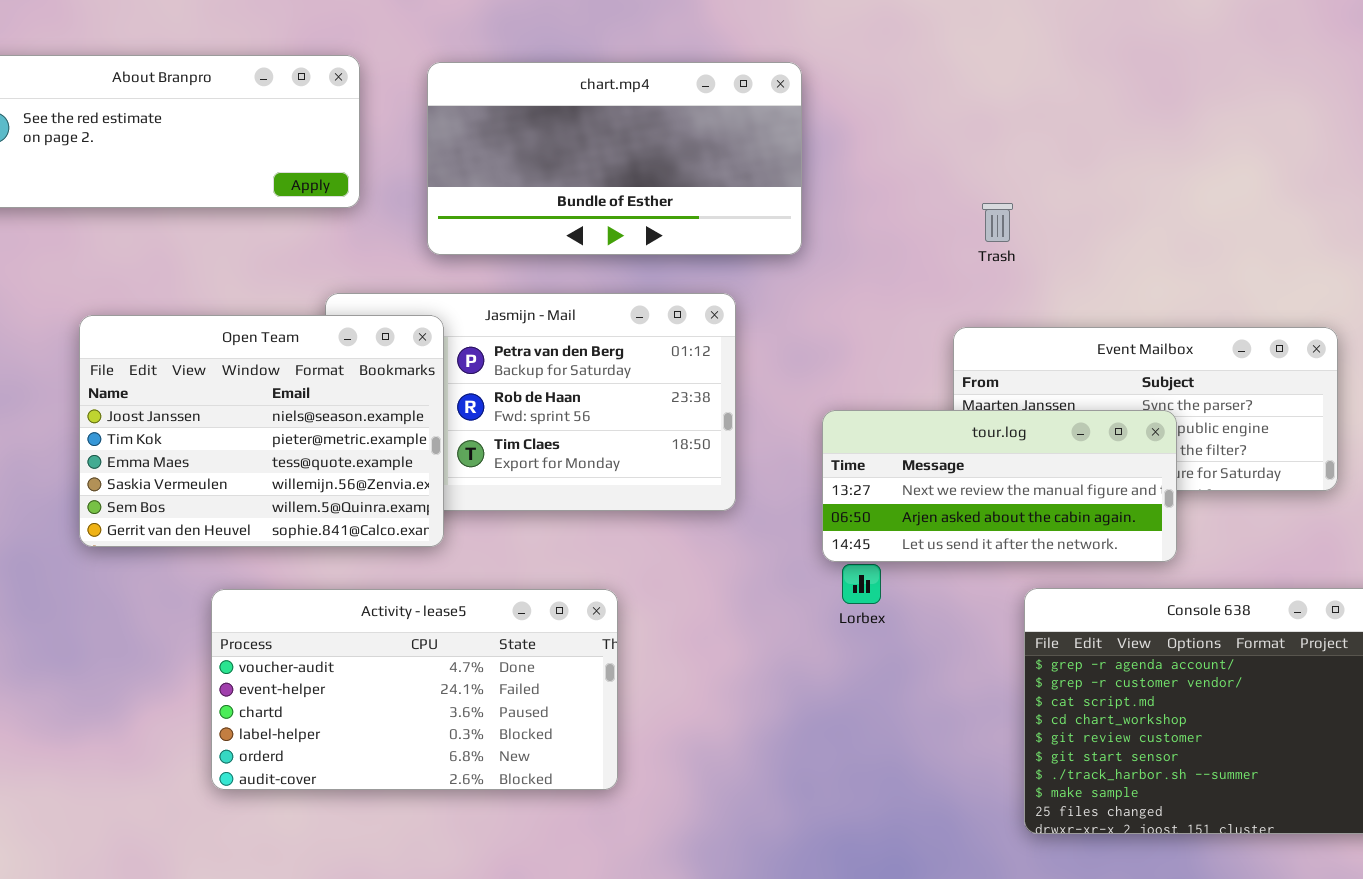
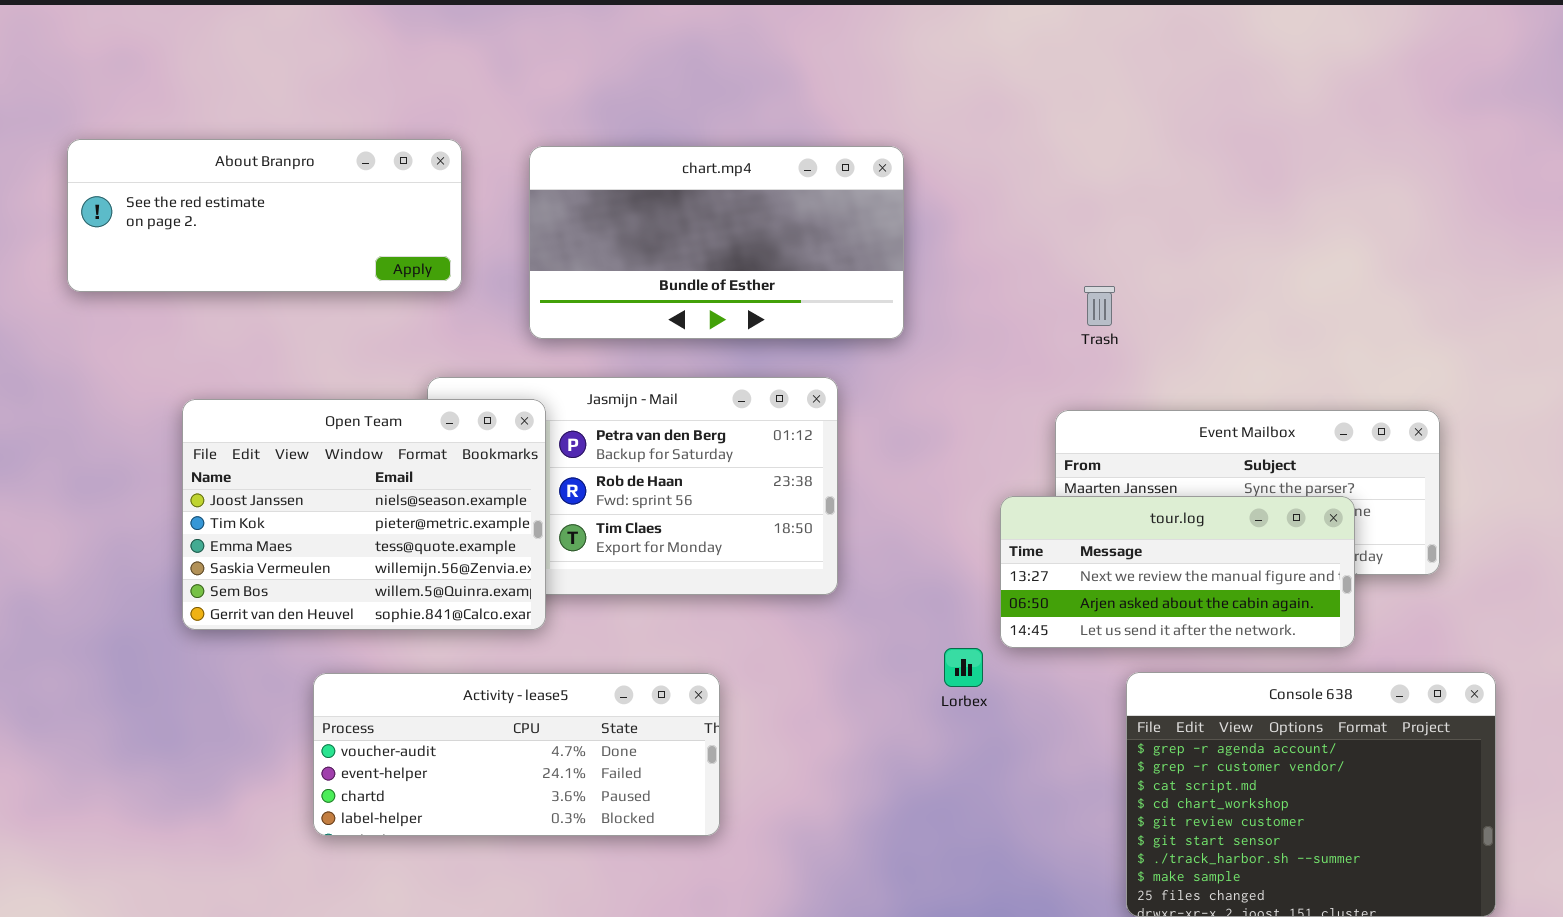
tour.log: [822,410,1177,562] -> [1000,496,1355,648], moved
Activity - lease5: [211,589,618,790] -> [313,673,720,836], resized

